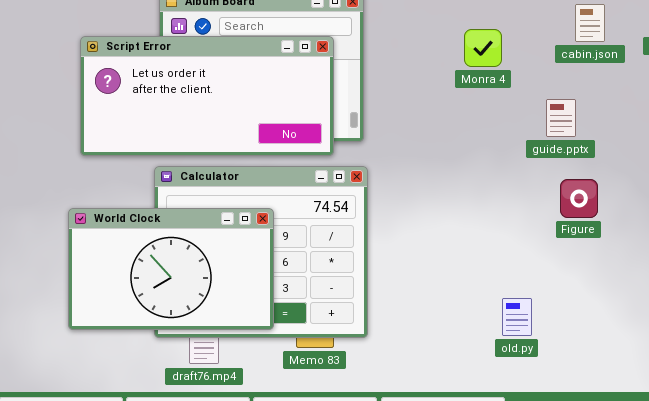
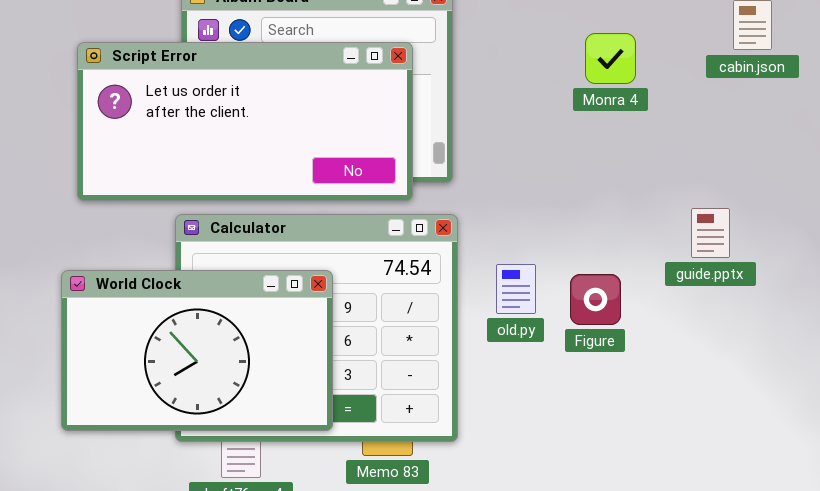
guide.pptx: [546,99,576,137] -> [691,208,730,258], moved
Figure: [560,179,598,218] -> [570,274,621,325], moved
old.py: [502,298,532,336] -> [496,264,536,314], moved

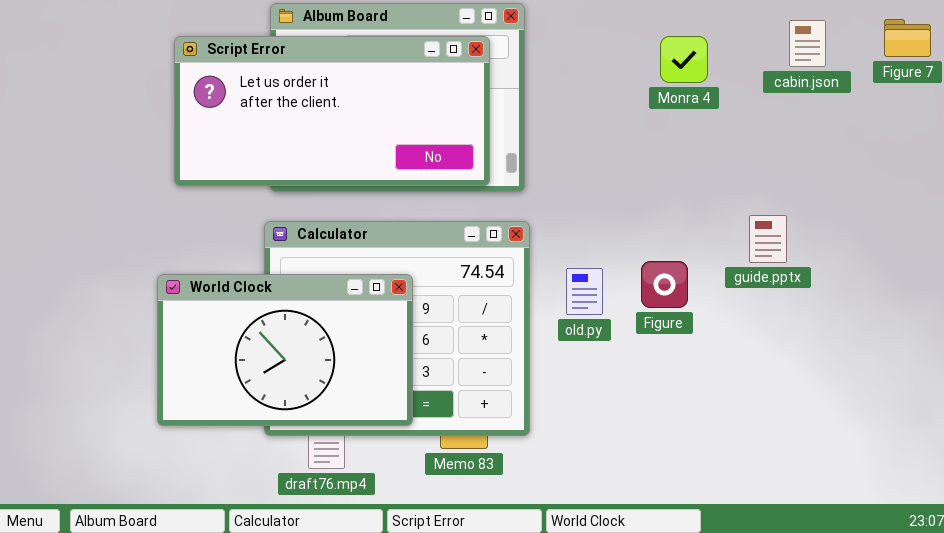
Monra 4: [585,33,636,84] -> [660,36,708,83], moved
Script Error: [77,42,413,201] -> [174,36,490,186], moved
Figure: [570,274,621,325] -> [641,261,688,308], moved

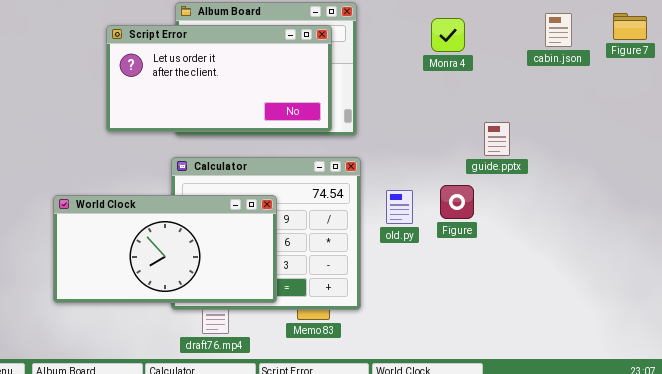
Monra 4: [660,36,708,83] -> [431,18,465,52], moved
guide.pptx: [749,215,787,263] -> [484,122,510,156], moved
World Clock: [157,274,413,426] -> [53,195,277,303], resized

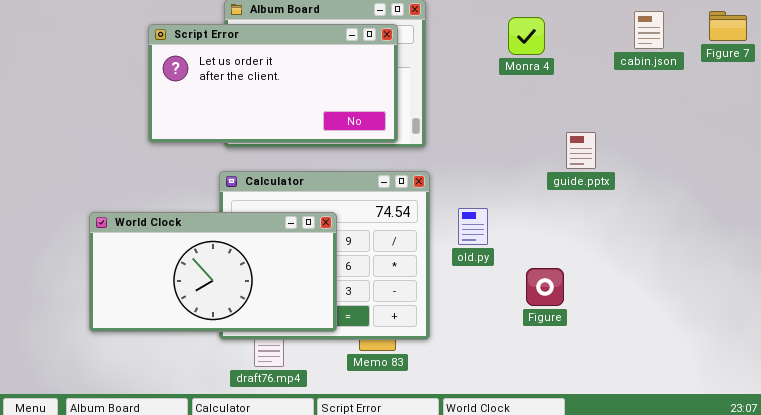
Figure: [440,185,474,219] -> [526,268,564,306], moved

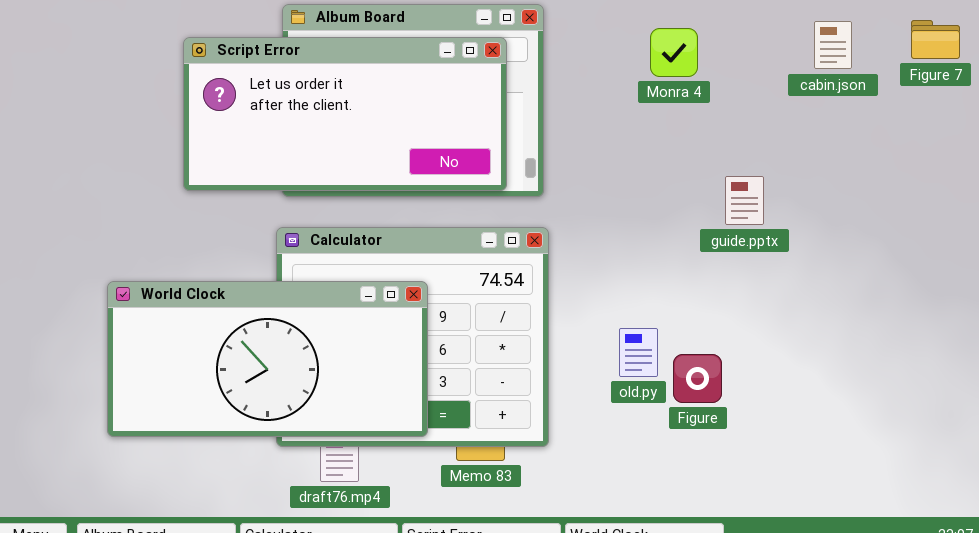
old.py: [458,208,488,245] -> [619,328,658,377], moved

